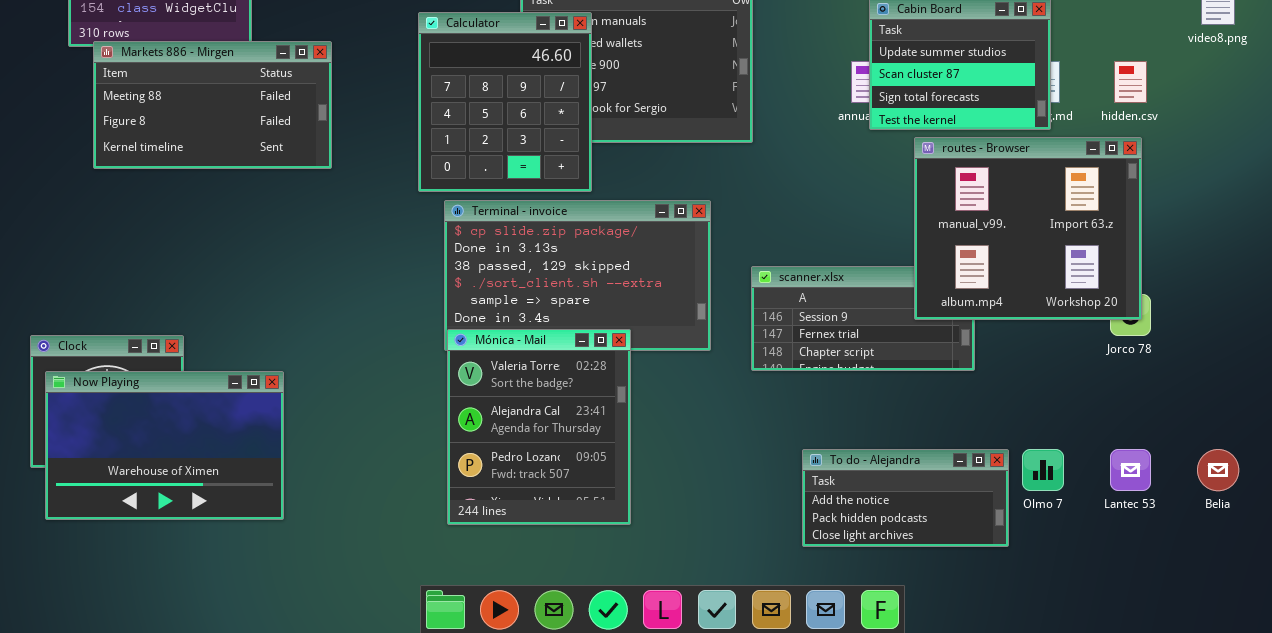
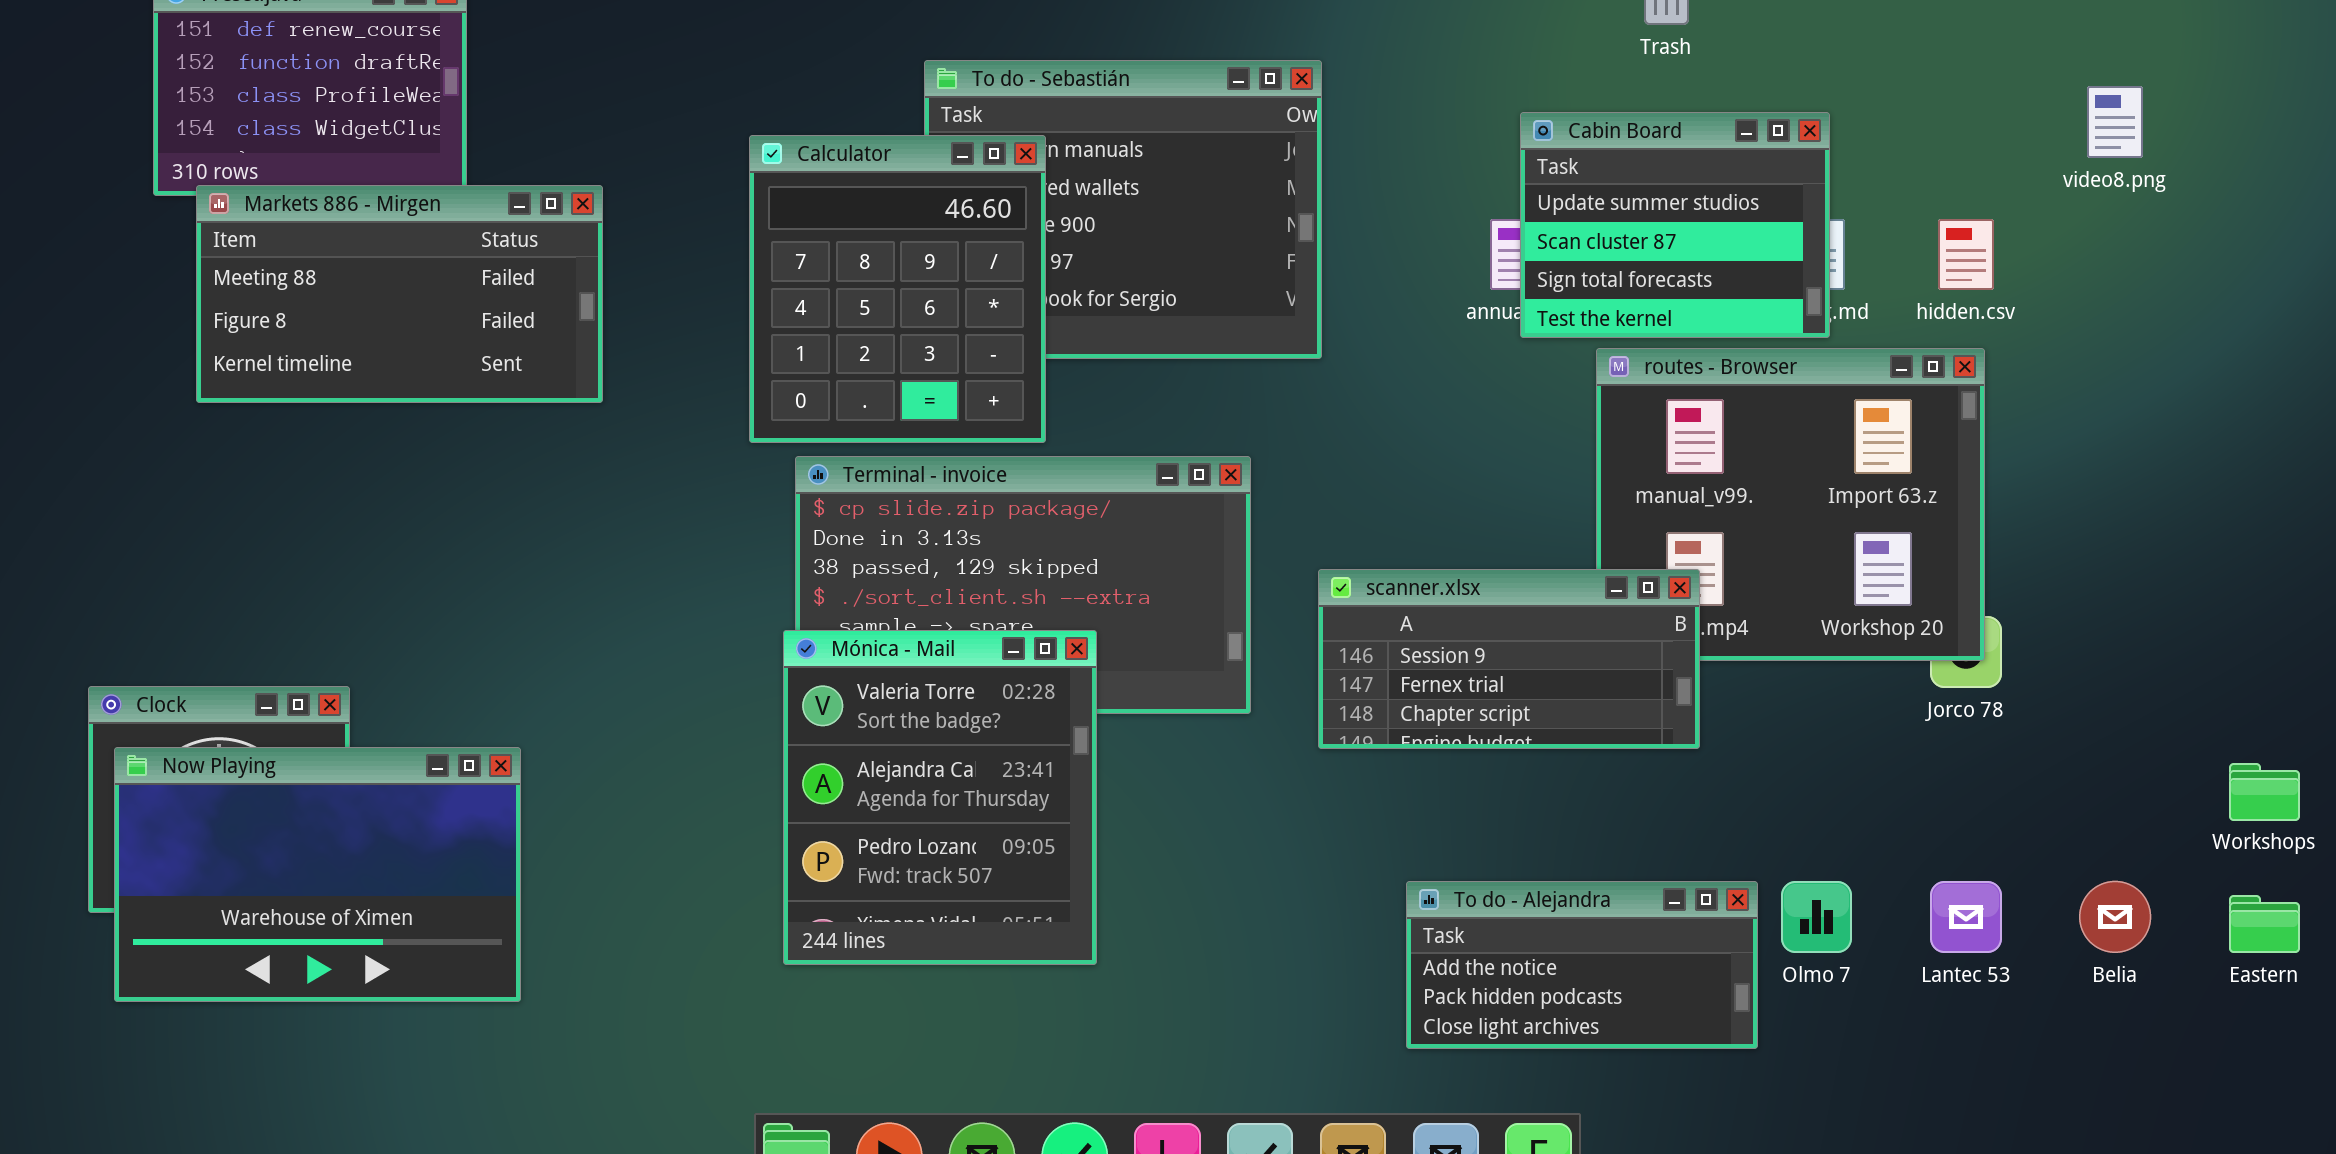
scanner.xlsx: [751,266,975,371] -> [1318,569,1700,749], raised
Mónica - Mail: [447,329,631,525] -> [783,630,1097,965], moved

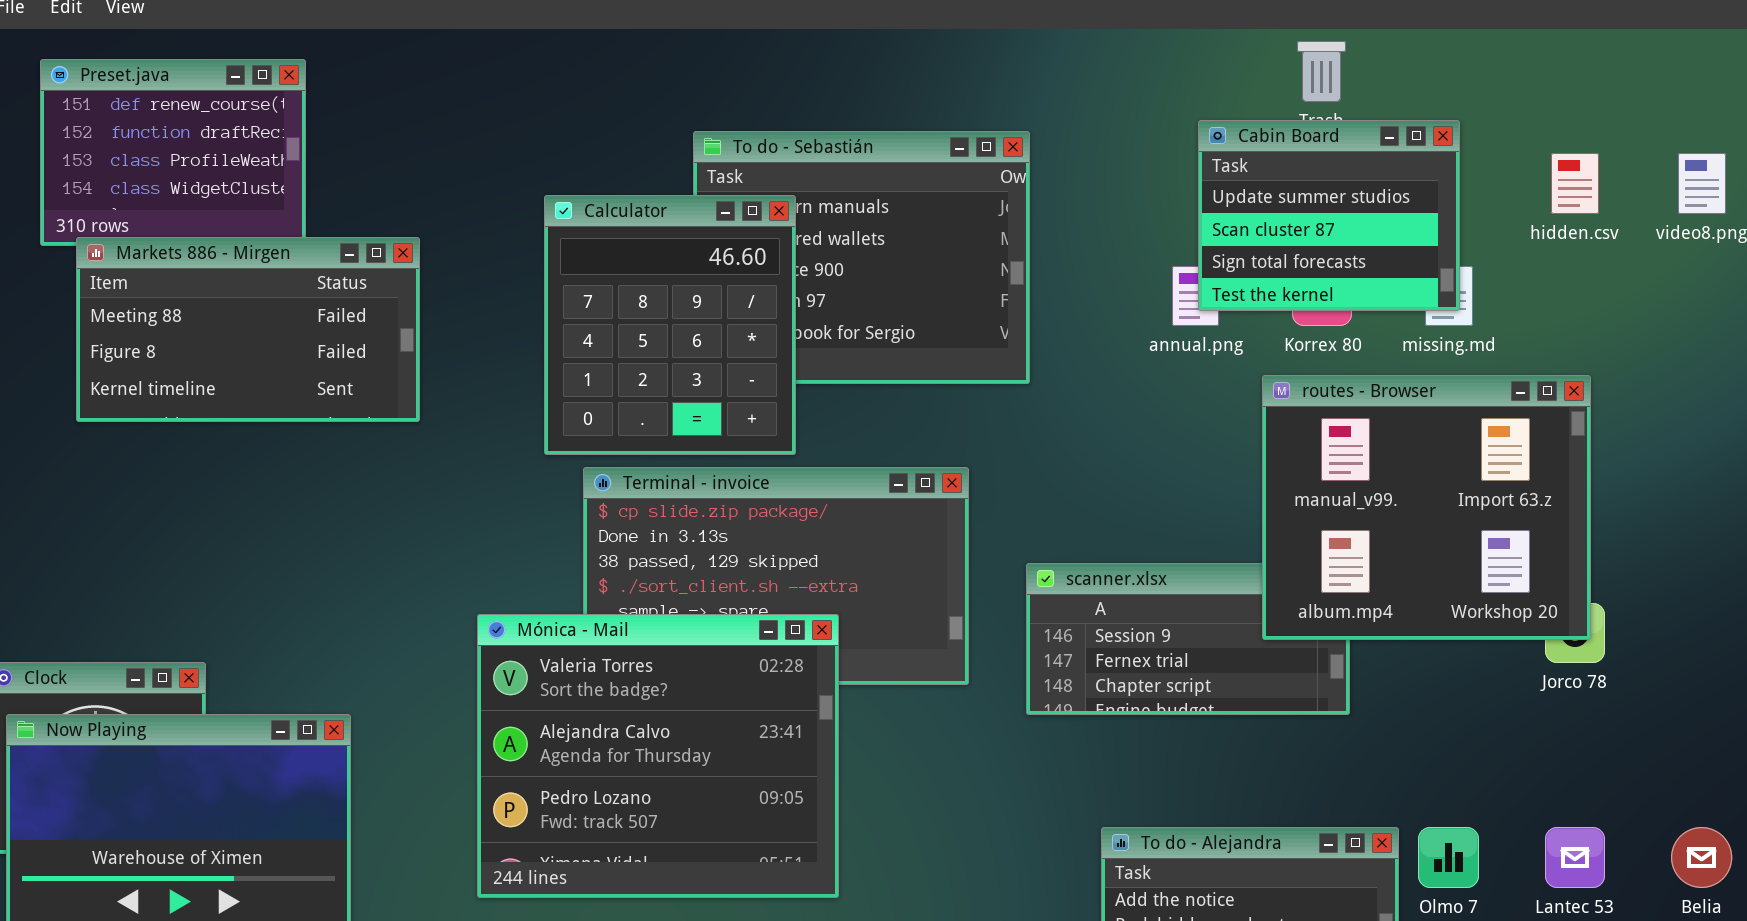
Cabin Board: [1520,112,1830,338] -> [1198,120,1460,311], moved
hidden.csv: [1938,219,1994,290] -> [1551,153,1599,214], moved
routes - Browser: [1596,348,1985,661] -> [1262,375,1591,640], raised
Mónica - Mail: [783,630,1097,965] -> [477,614,839,898], resized

